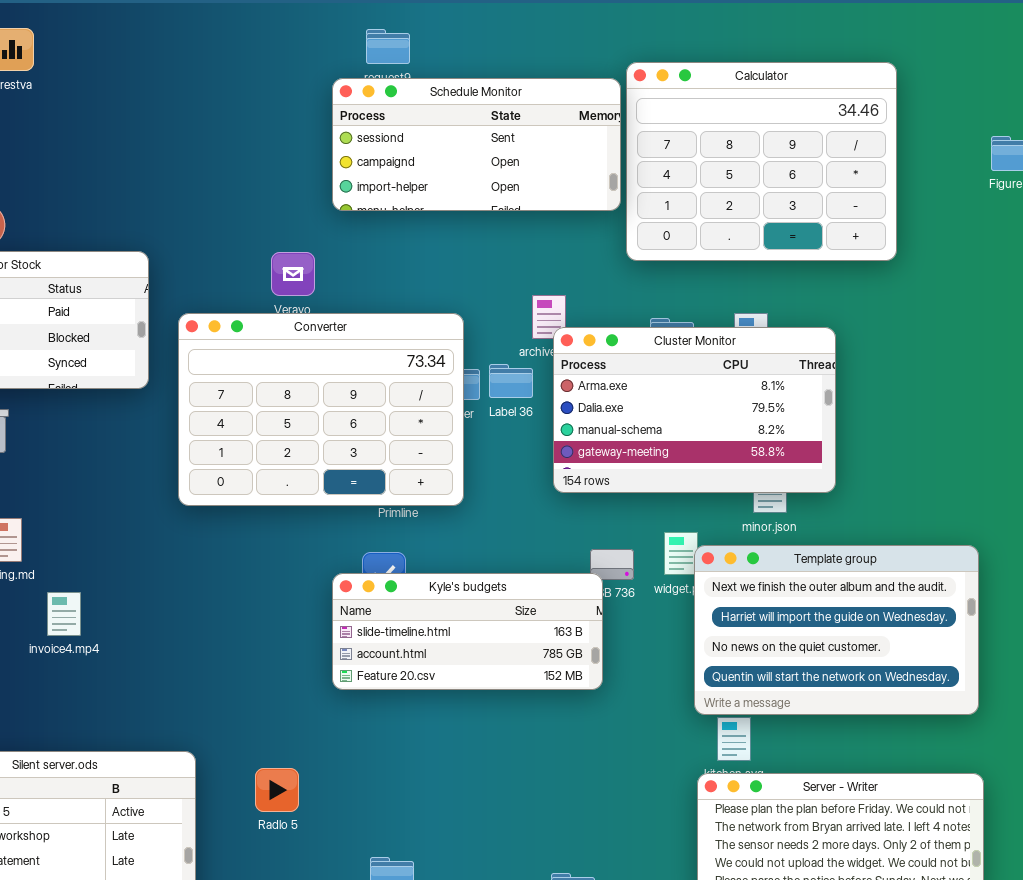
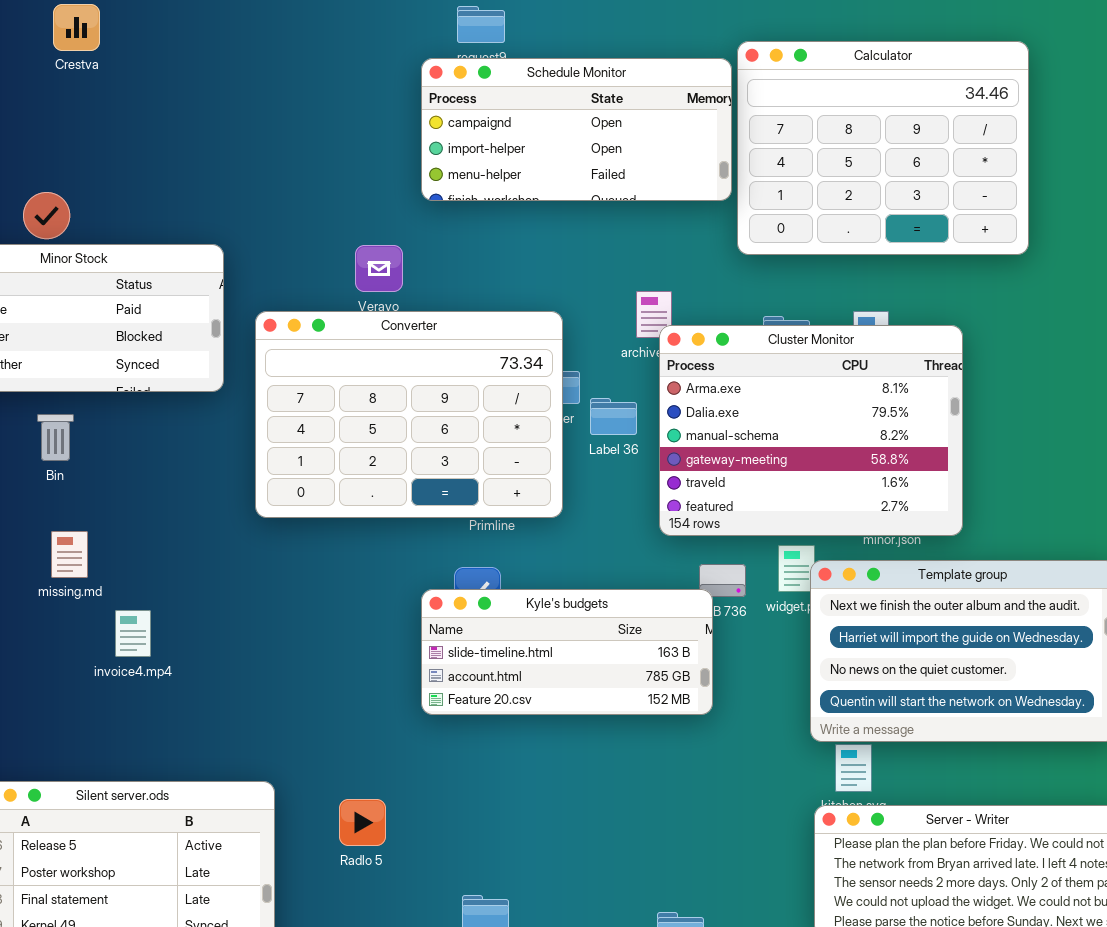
Schedule Monitor: [332,78,621,211] -> [421,58,732,201], scrolled down 1 row
Cluster Monitor: [553,327,836,493] -> [659,325,963,536], resized
Label 36: [489,364,533,398] -> [590,398,637,435], moved

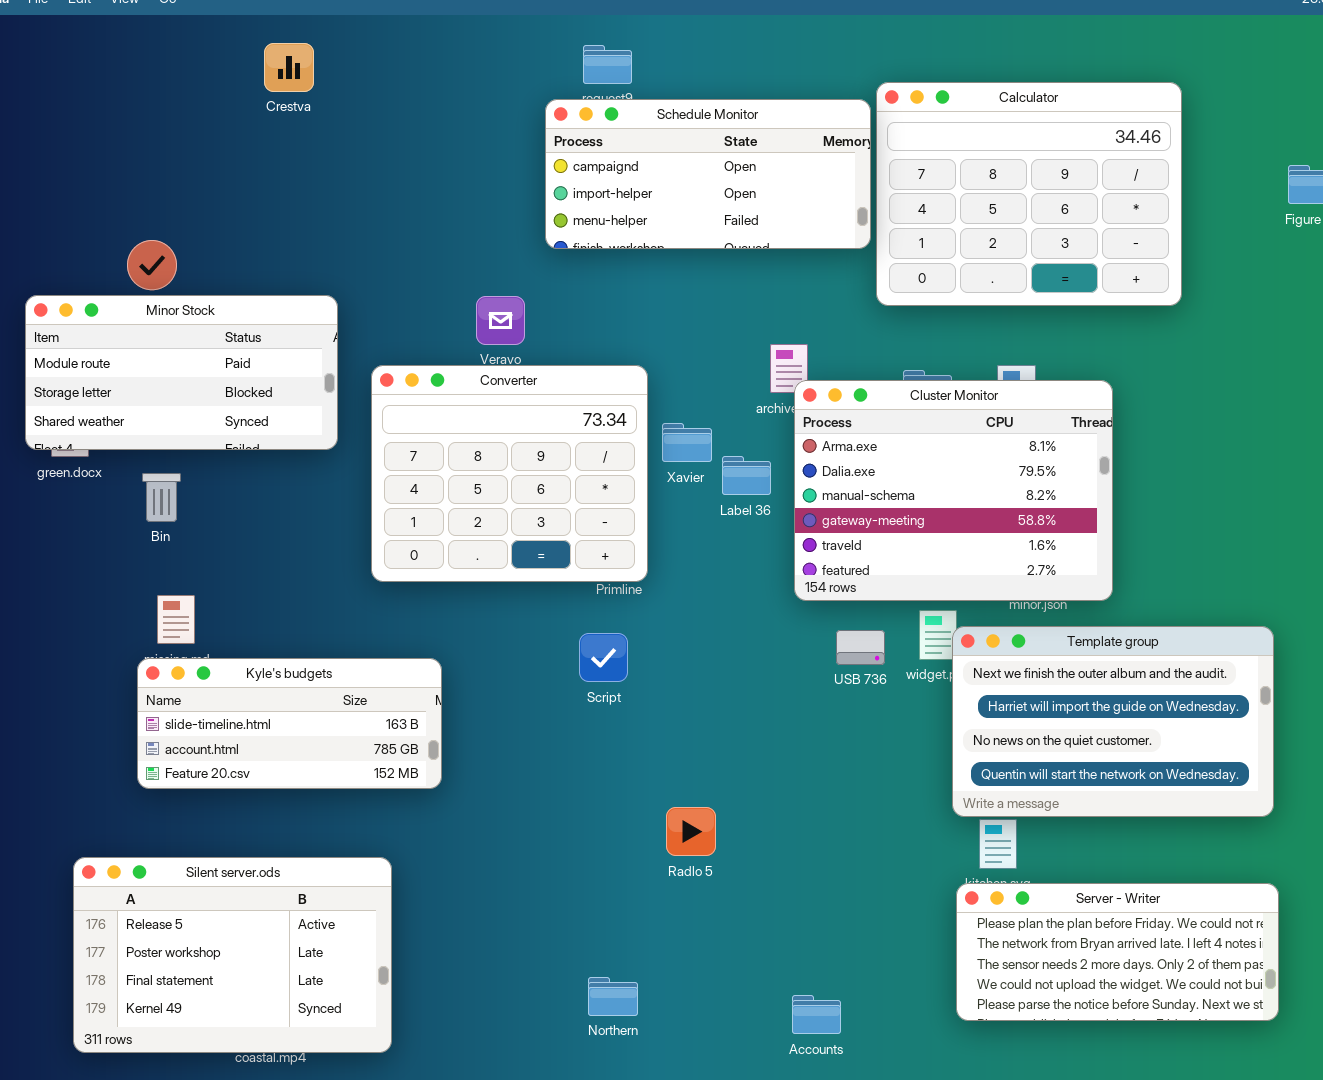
Crestva: [53,4,100,51] -> [264,43,314,92], moved
Converter: [255,311,563,518] -> [371,365,648,582], resized
Kyle's budgets: [421,589,713,715] -> [137,658,442,789], moved
Radlo 5: [339,799,386,846] -> [666,807,716,856], moved

